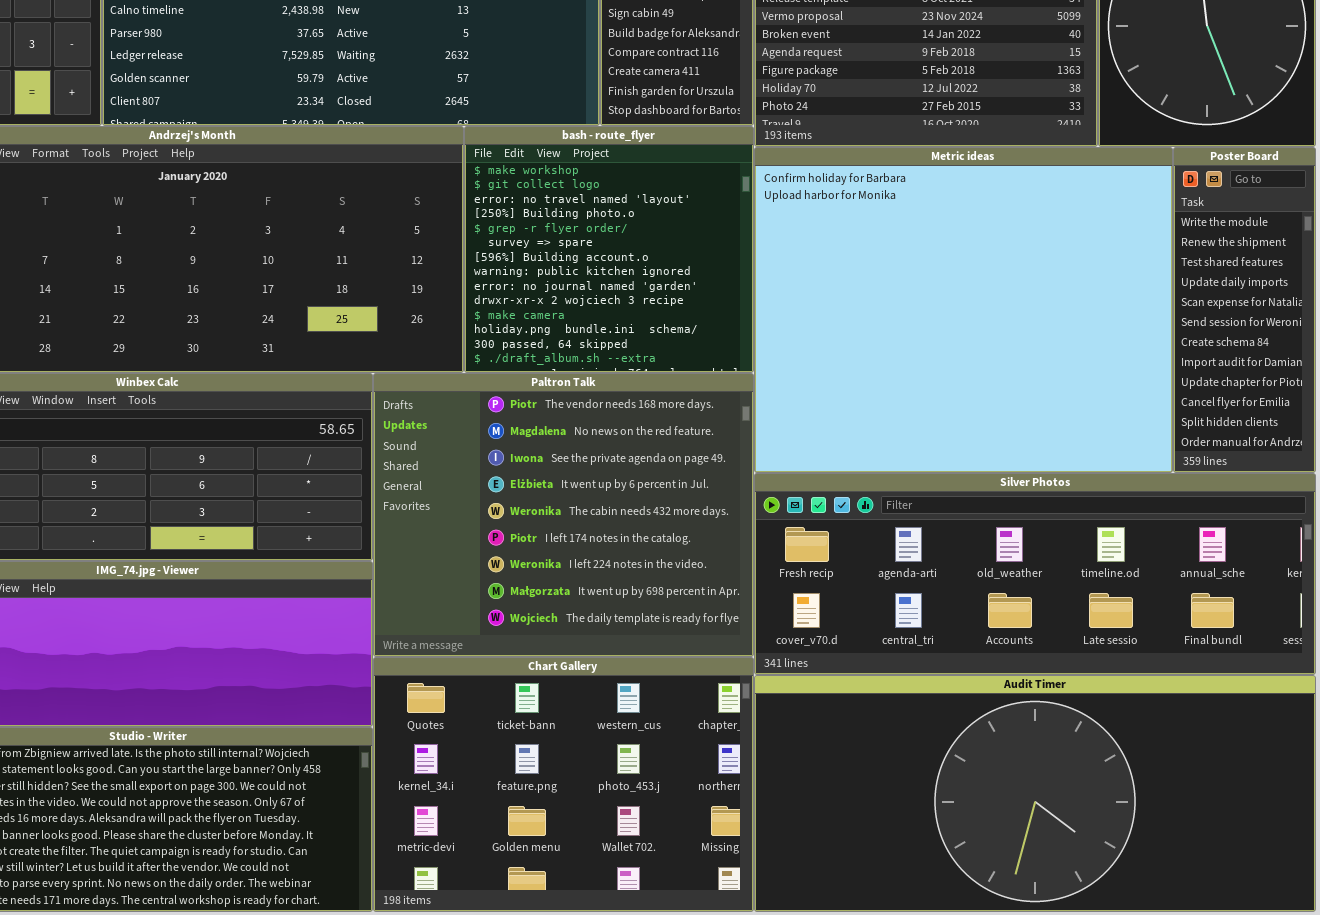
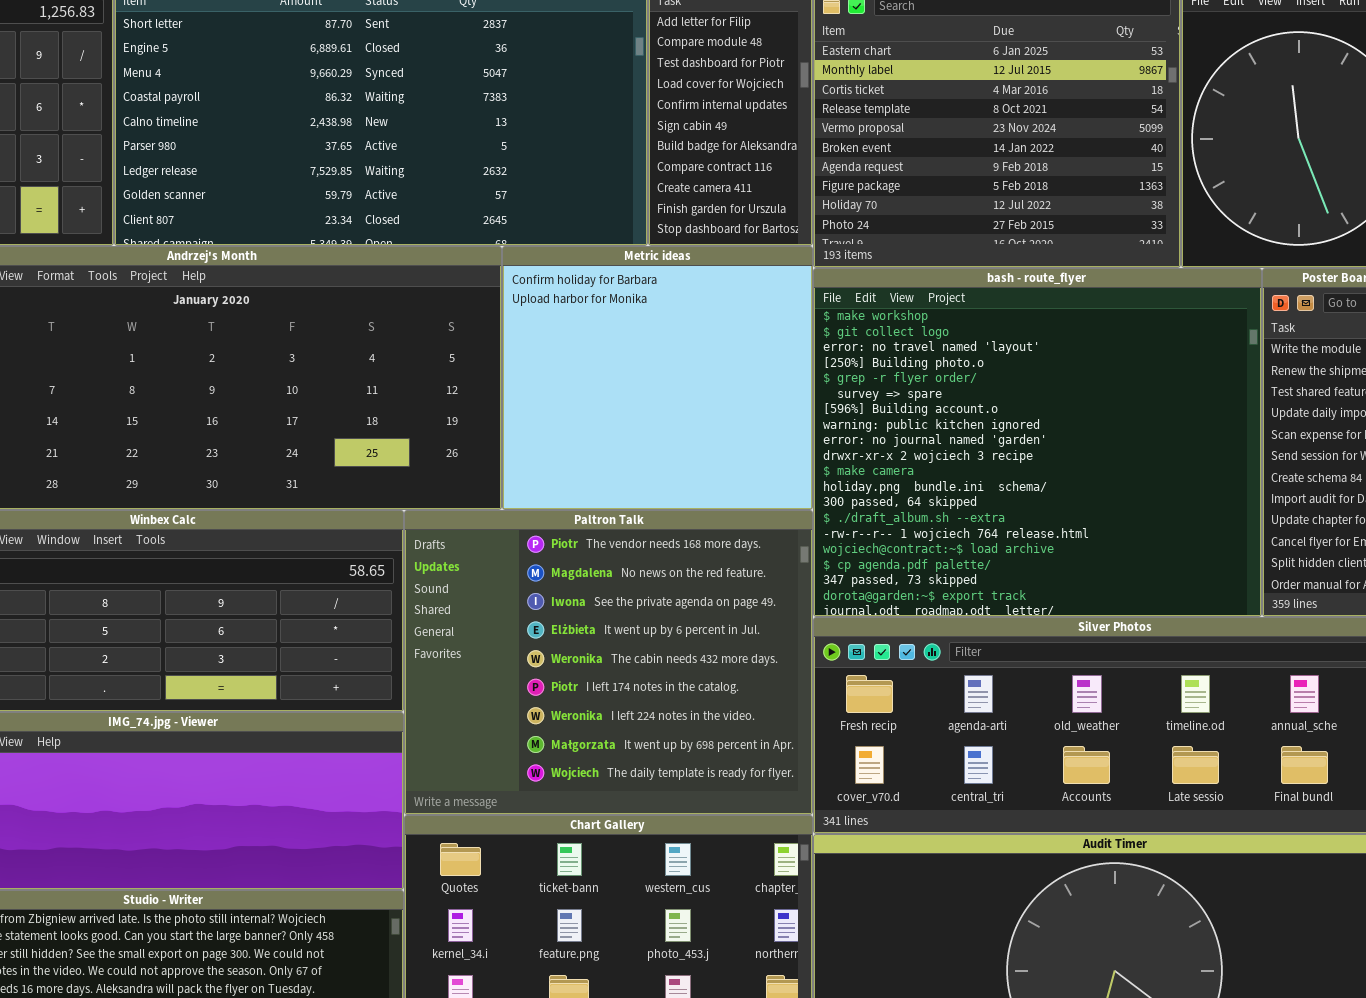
bash - route_flyer: [464,126,754,373] -> [813,268,1262,617], moved, resized
Metric ideas: [754,147,1173,473] -> [502,246,813,510], moved, resized

